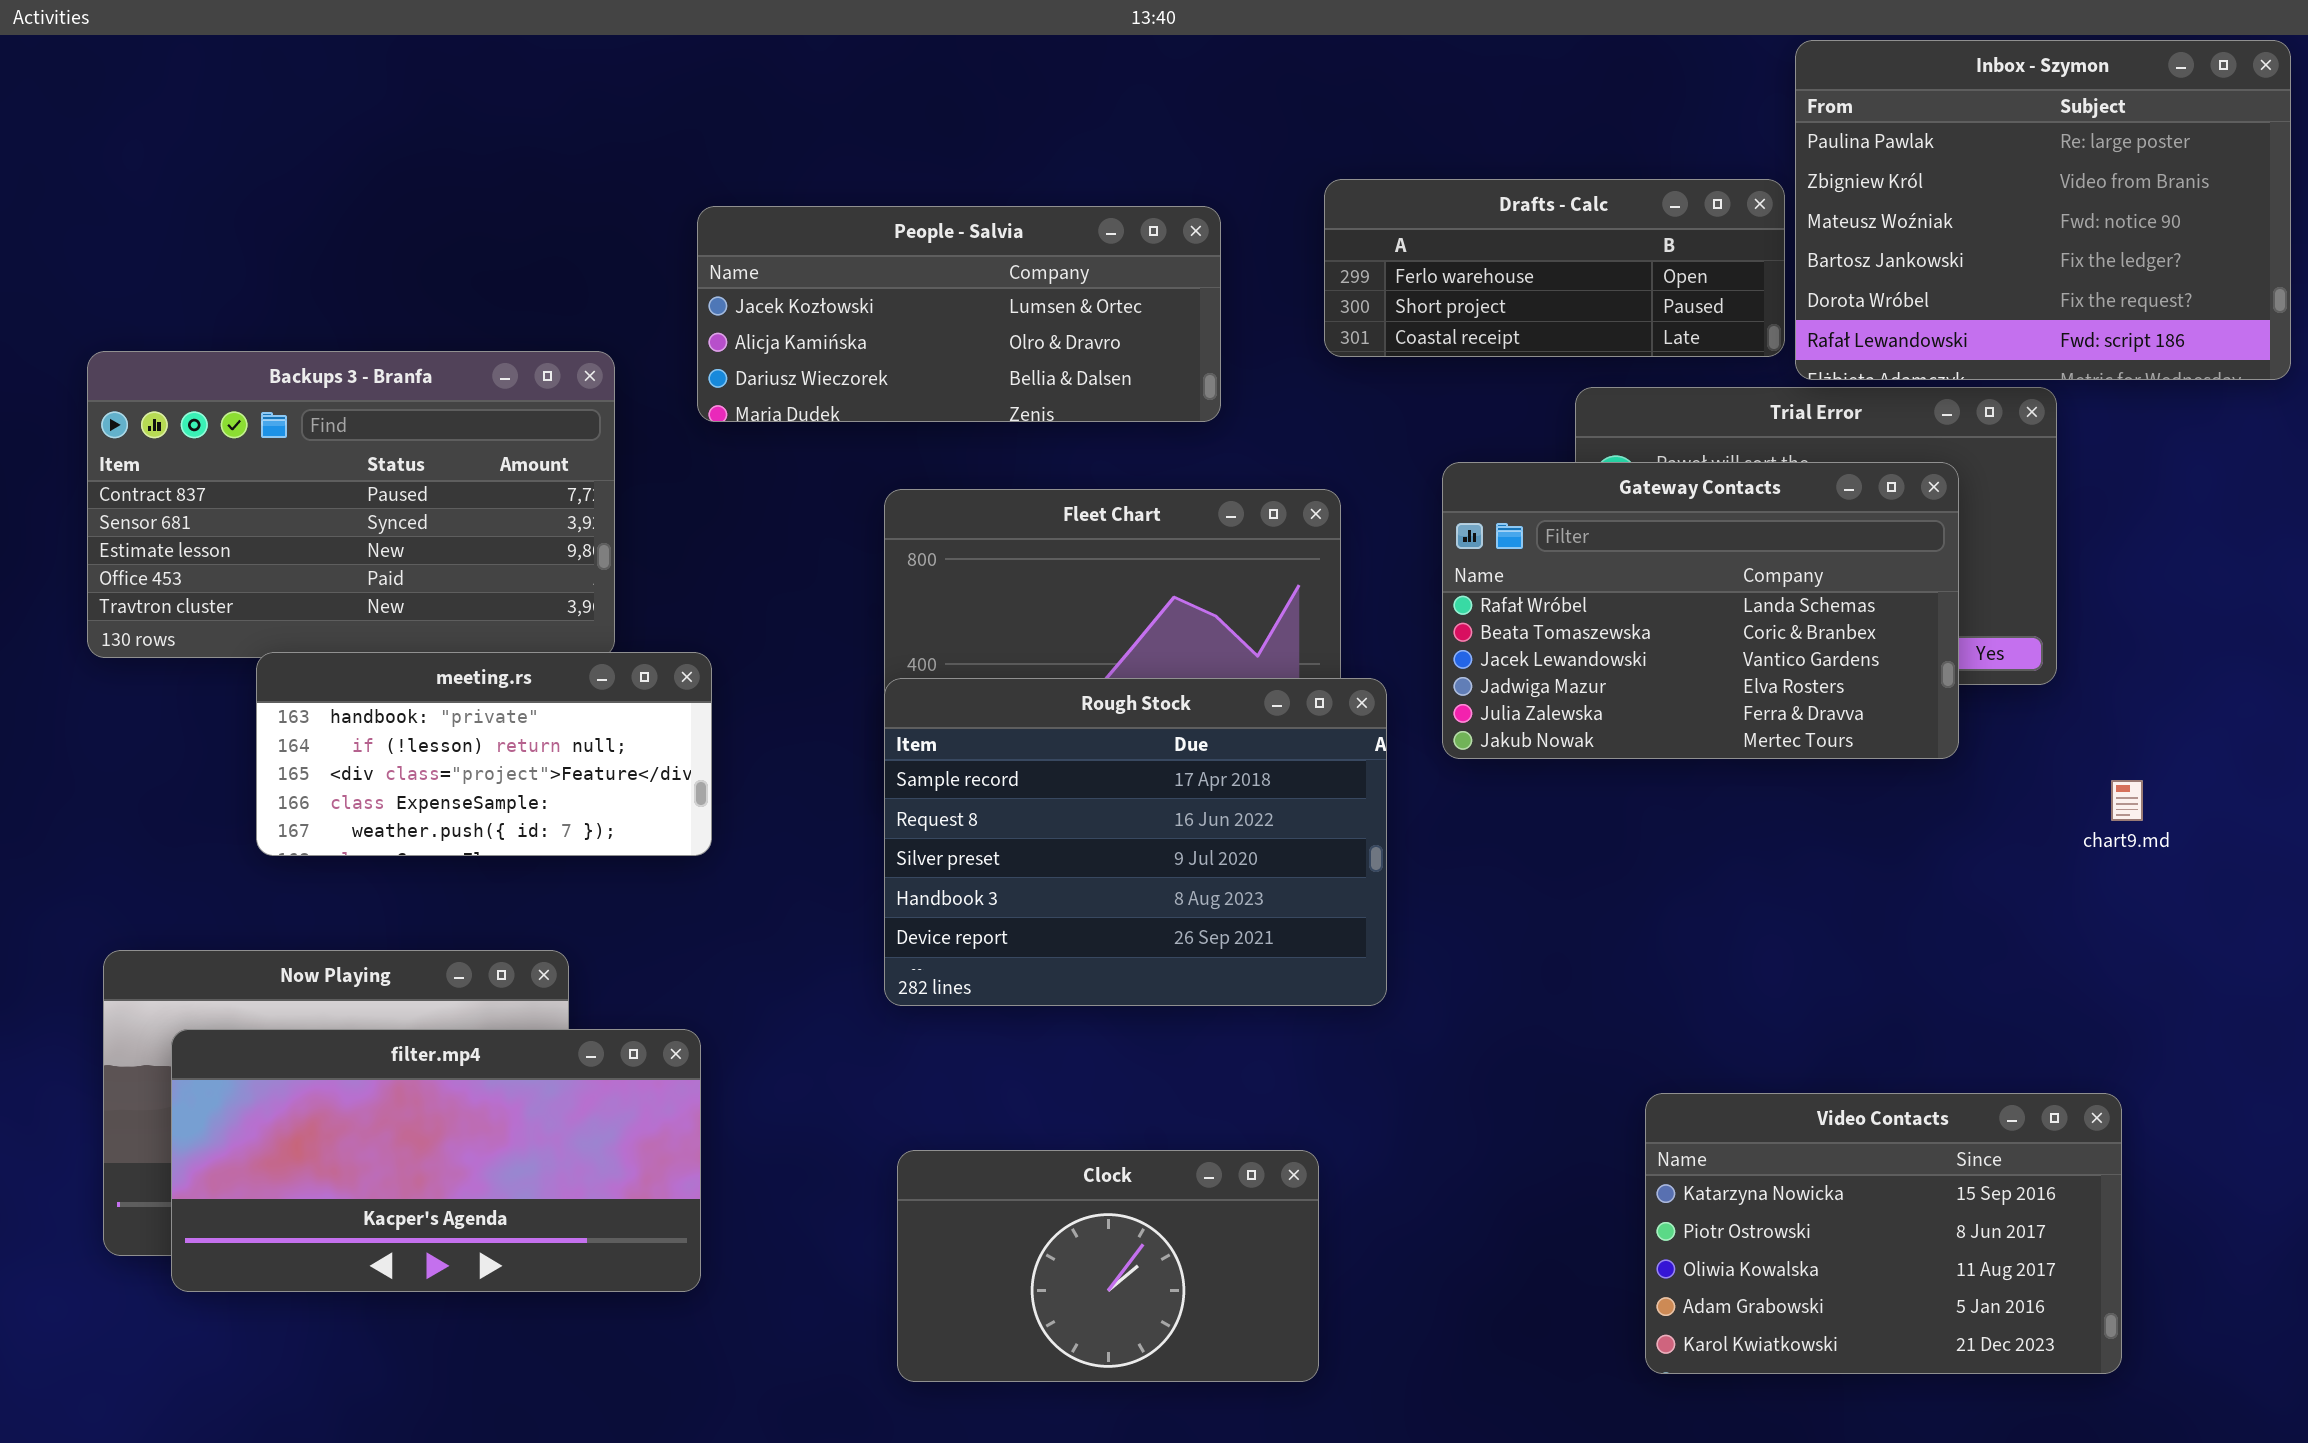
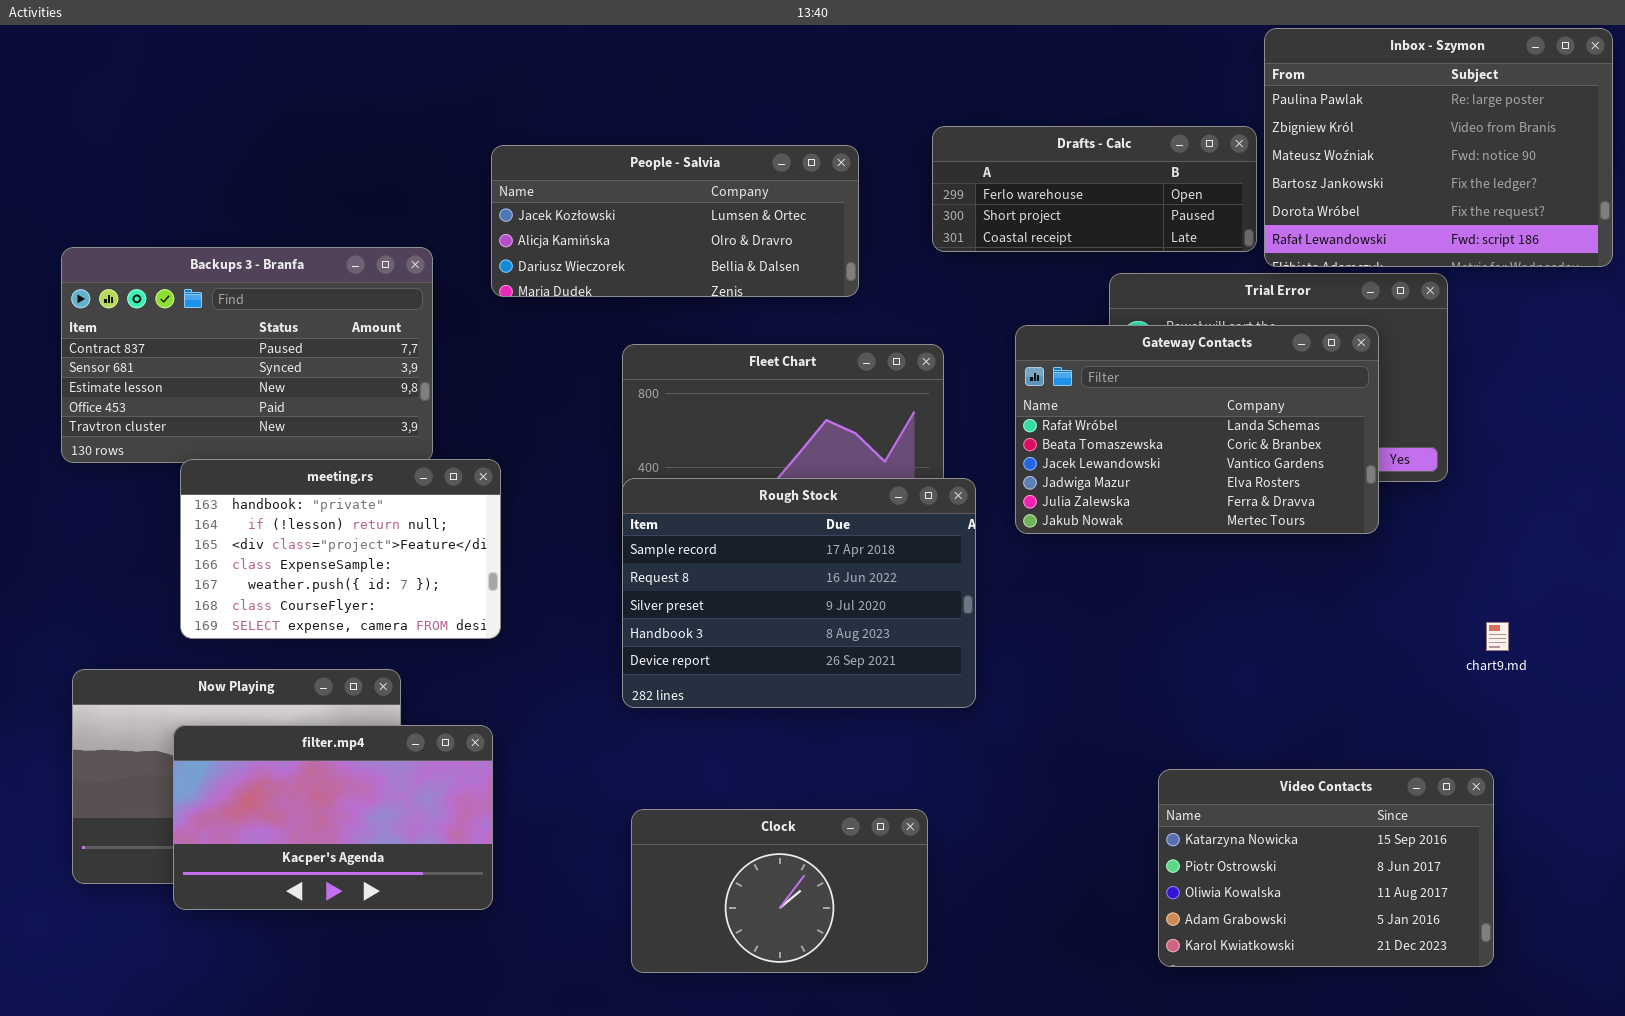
meeting.rs: [256,652,712,856] -> [180,459,501,639], resized
chart9.md: [2111,780,2143,821] -> [1486,622,1509,651], moved
filter.mp4: [171,1029,701,1292] -> [173,725,493,910], resized

